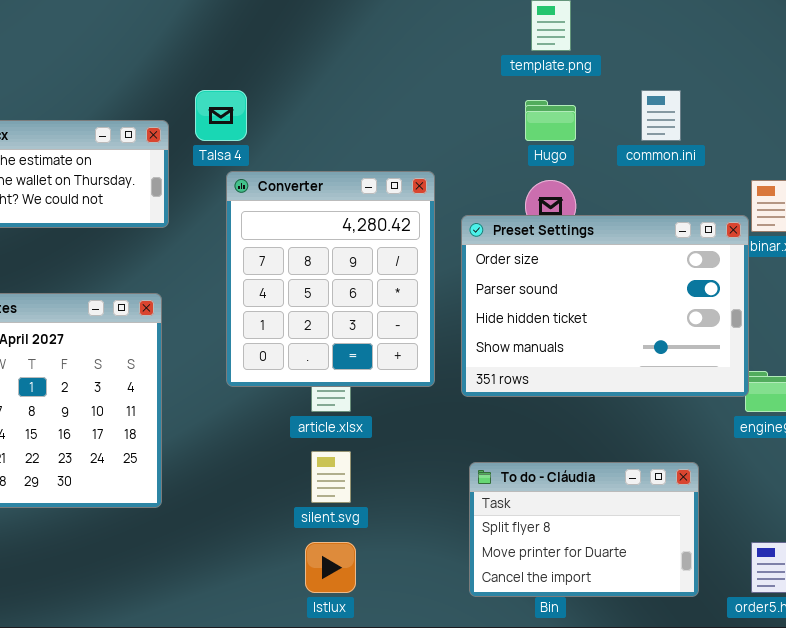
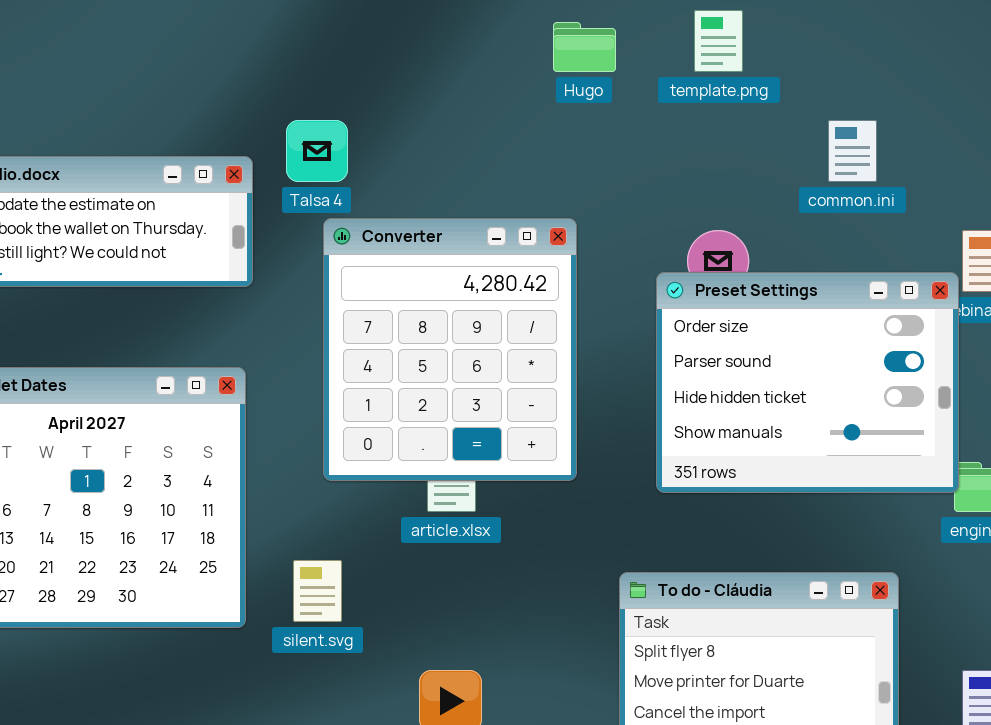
Hugo: [525,100,576,141] -> [553,22,616,72], moved
Preset Settings: [461,215,749,397] -> [656,272,959,493], resized
silent.svg: [311,451,351,503] -> [293,560,342,622], moved

